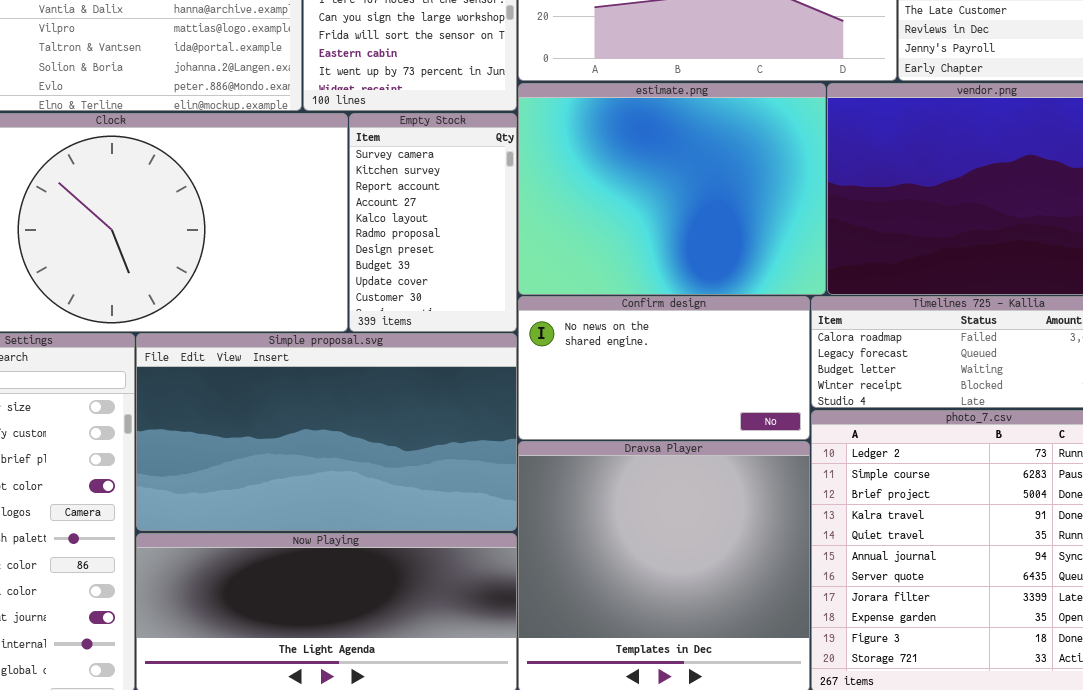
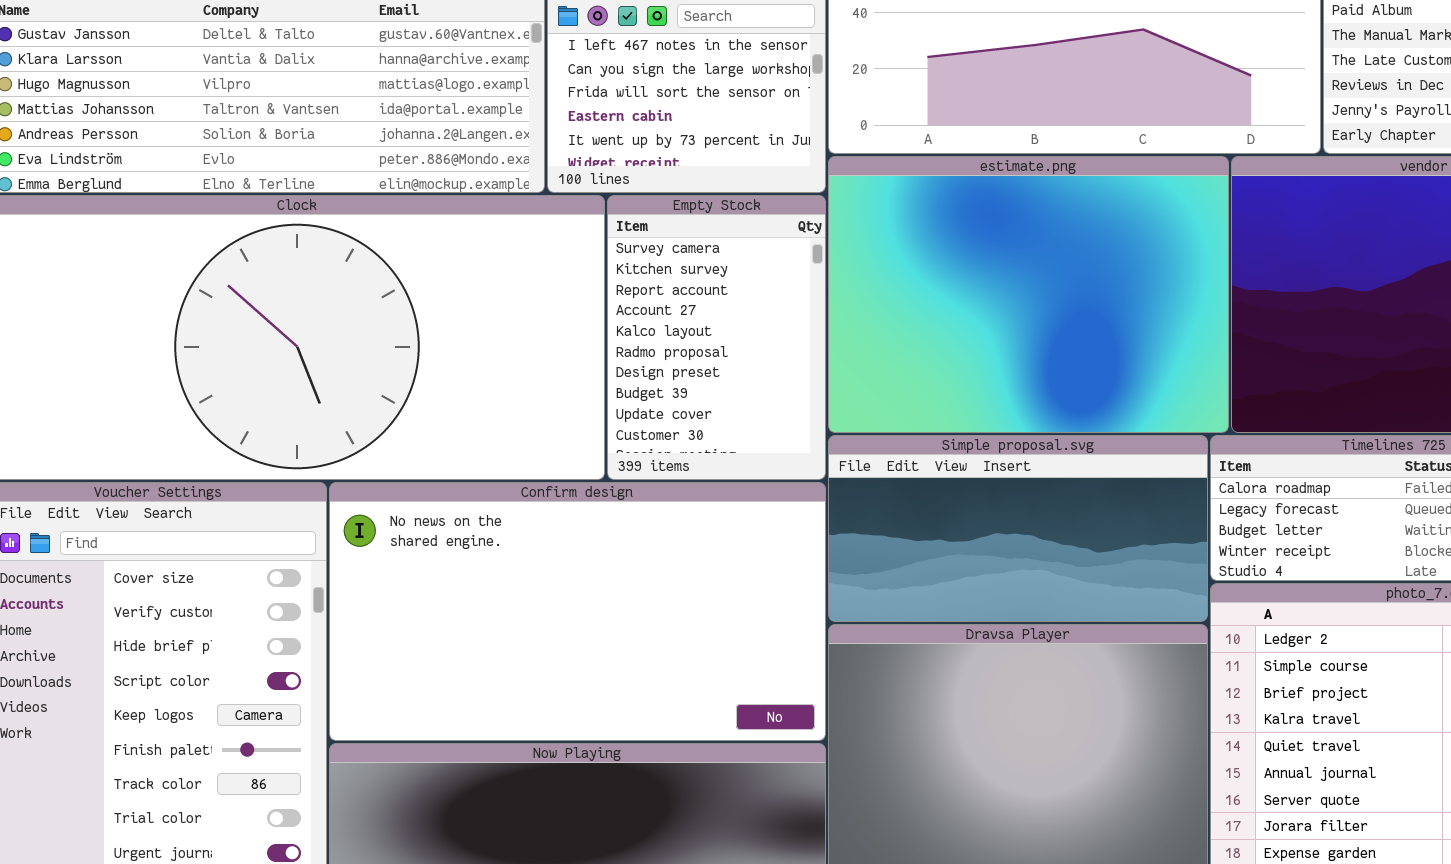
Confirm design: [518,296,810,440] -> [329,482,826,741], moved, resized
Simple proposal.svg: [136,333,517,531] -> [828,435,1208,622], moved, resized

